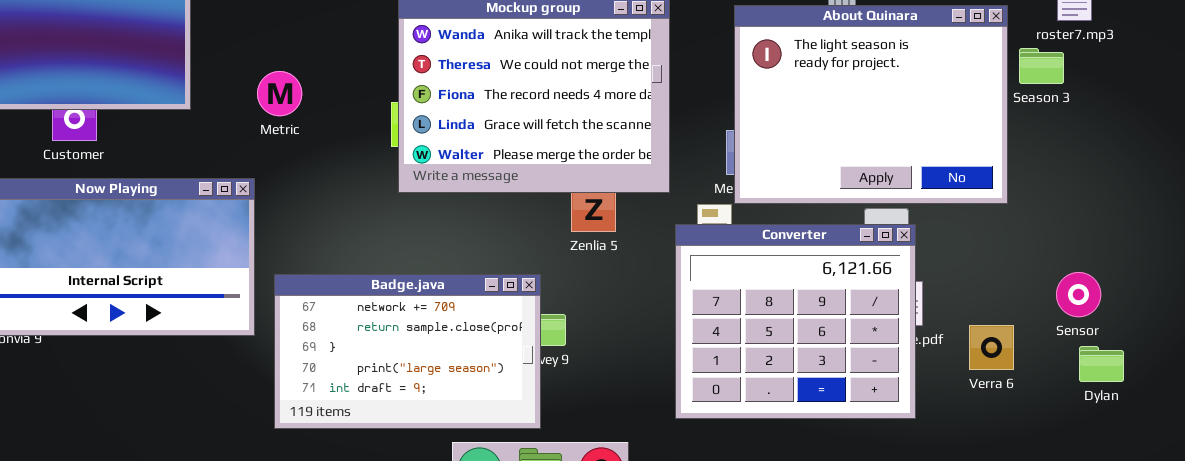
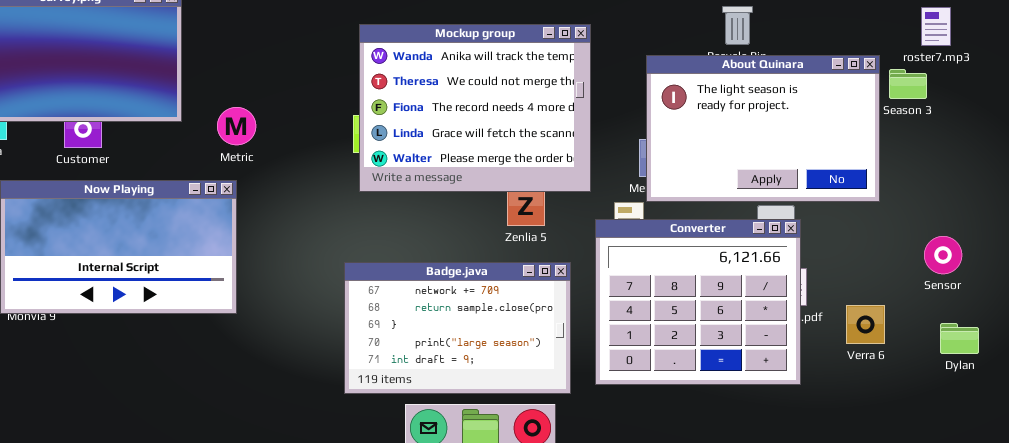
About Quinara: [734,5,1008,204] -> [646,55,880,202], resized
Metric: [257,71,302,116] -> [217,107,256,145], moved
Sensor: [1056,272,1101,317] -> [924,236,962,274], moved
Badge.java: [274,274,541,429] -> [344,262,571,394], moved

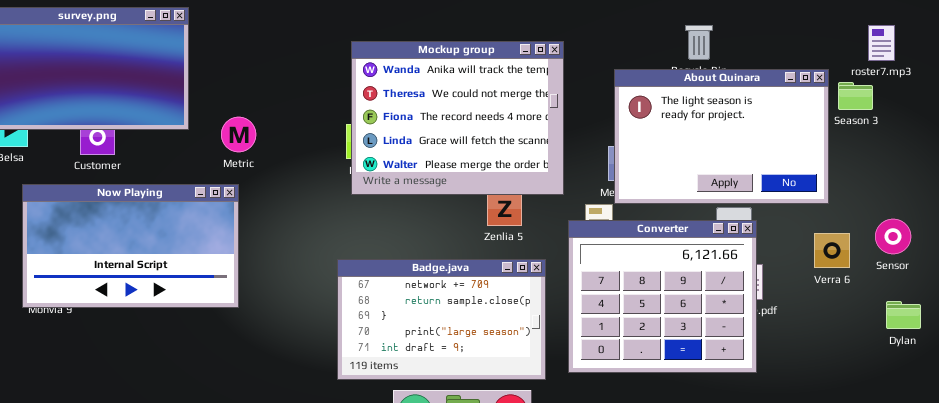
Sensor: [924,236,962,274] -> [875,219,911,254], moved
Verra 6: [846,305,885,344] -> [814,233,850,268], moved
Dylan: [940,323,979,354] -> [886,301,921,329], moved

